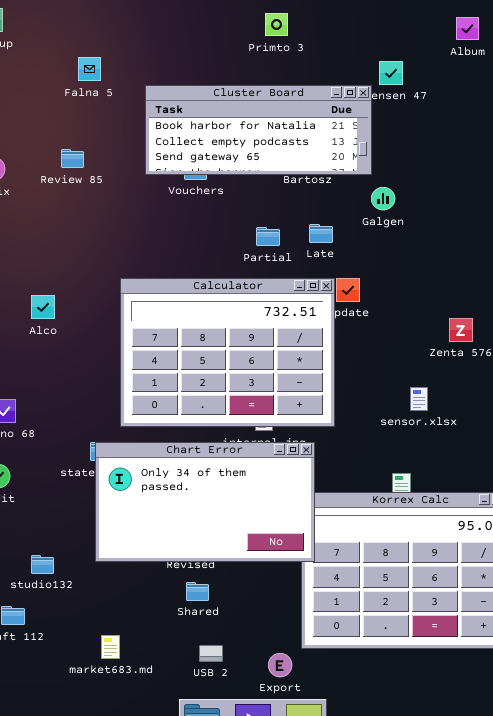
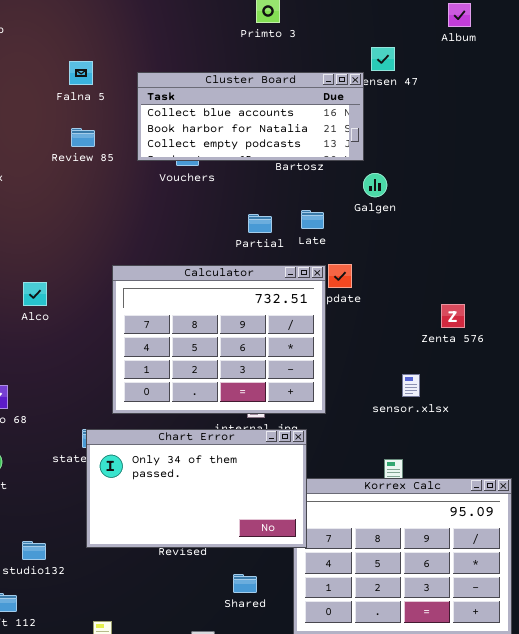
Falna 5: [78,57,101,81] -> [69,61,93,85], moved
Cluster Board: [145,85,372,175] -> [137,72,364,161], scrolled up 1 row
Review 85: [61,149,84,168] -> [71,128,95,147], moved
Shared: [186,582,209,601] -> [233,574,257,593], moved

